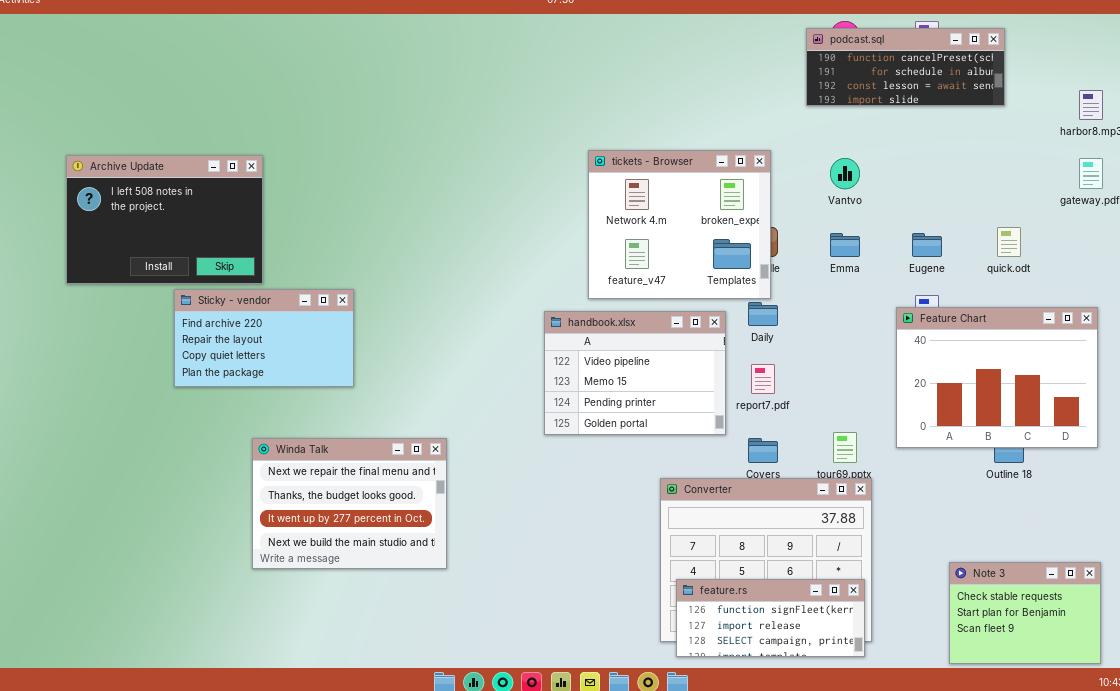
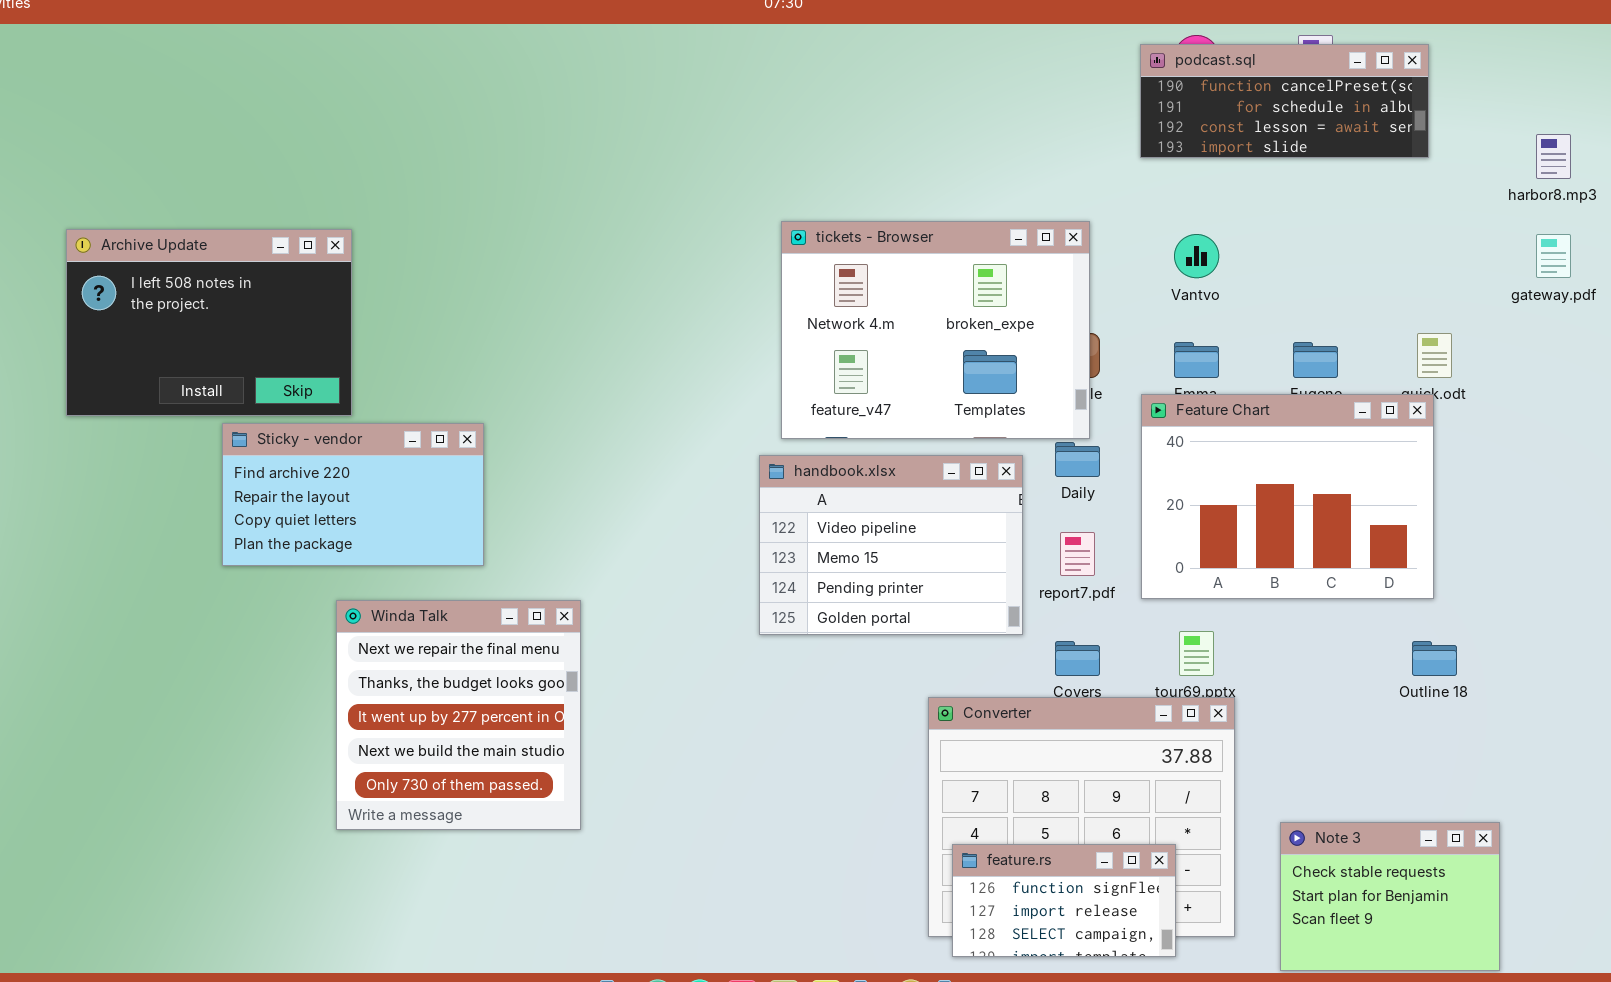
tickets - Browser: [588,150,771,299] -> [781,221,1090,439], resized
Feature Chart: [896,307,1098,448] -> [1141,394,1434,599], moved
Winda Talk: [252,438,447,569] -> [336,600,581,830], resized
Note 3: [949,562,1101,664] -> [1280,822,1500,971], moved
feature.rs: [676,579,865,657] -> [952,844,1176,957], resized

